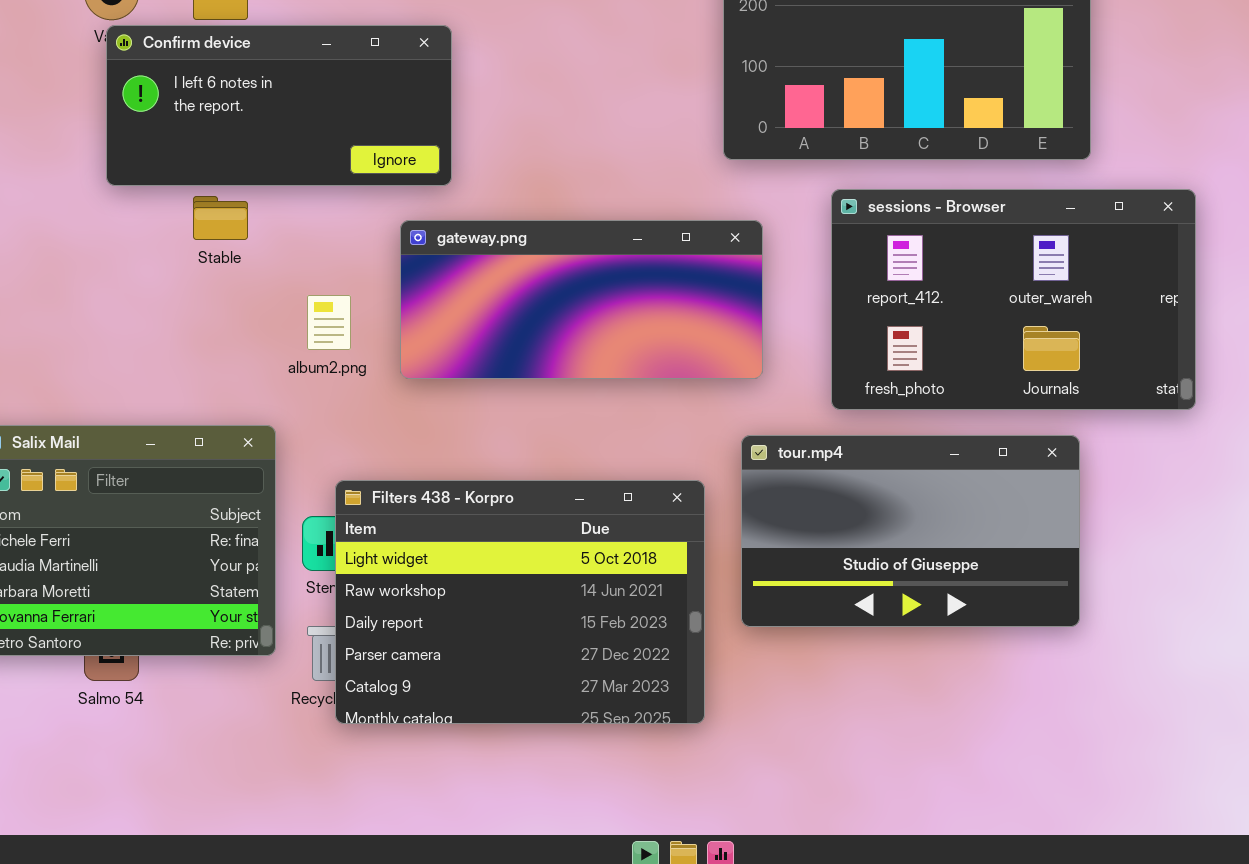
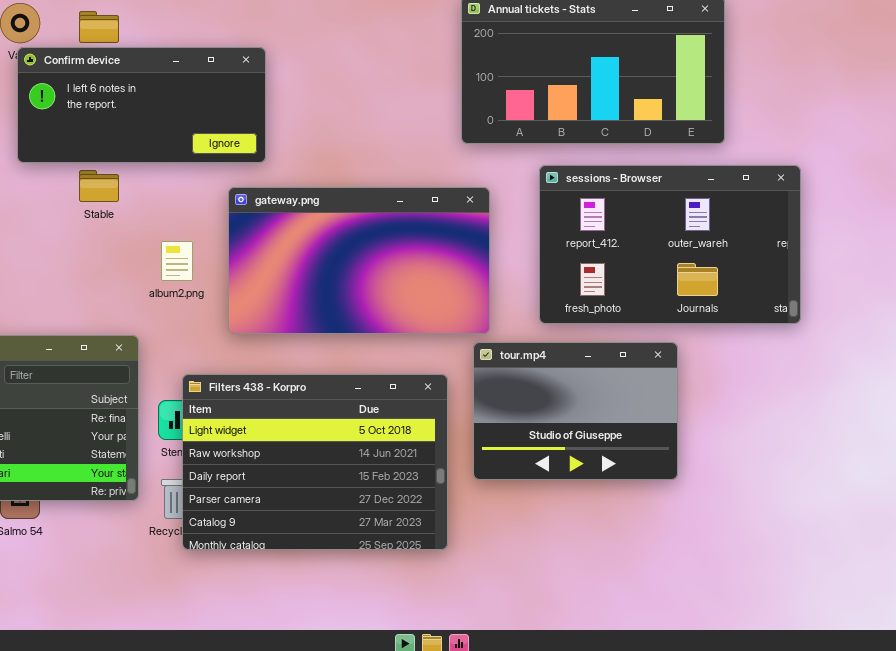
gateway.png: [400,220,763,379] -> [228,187,490,334], resized
tour.mp4: [741,435,1080,627] -> [473,342,678,480], resized

